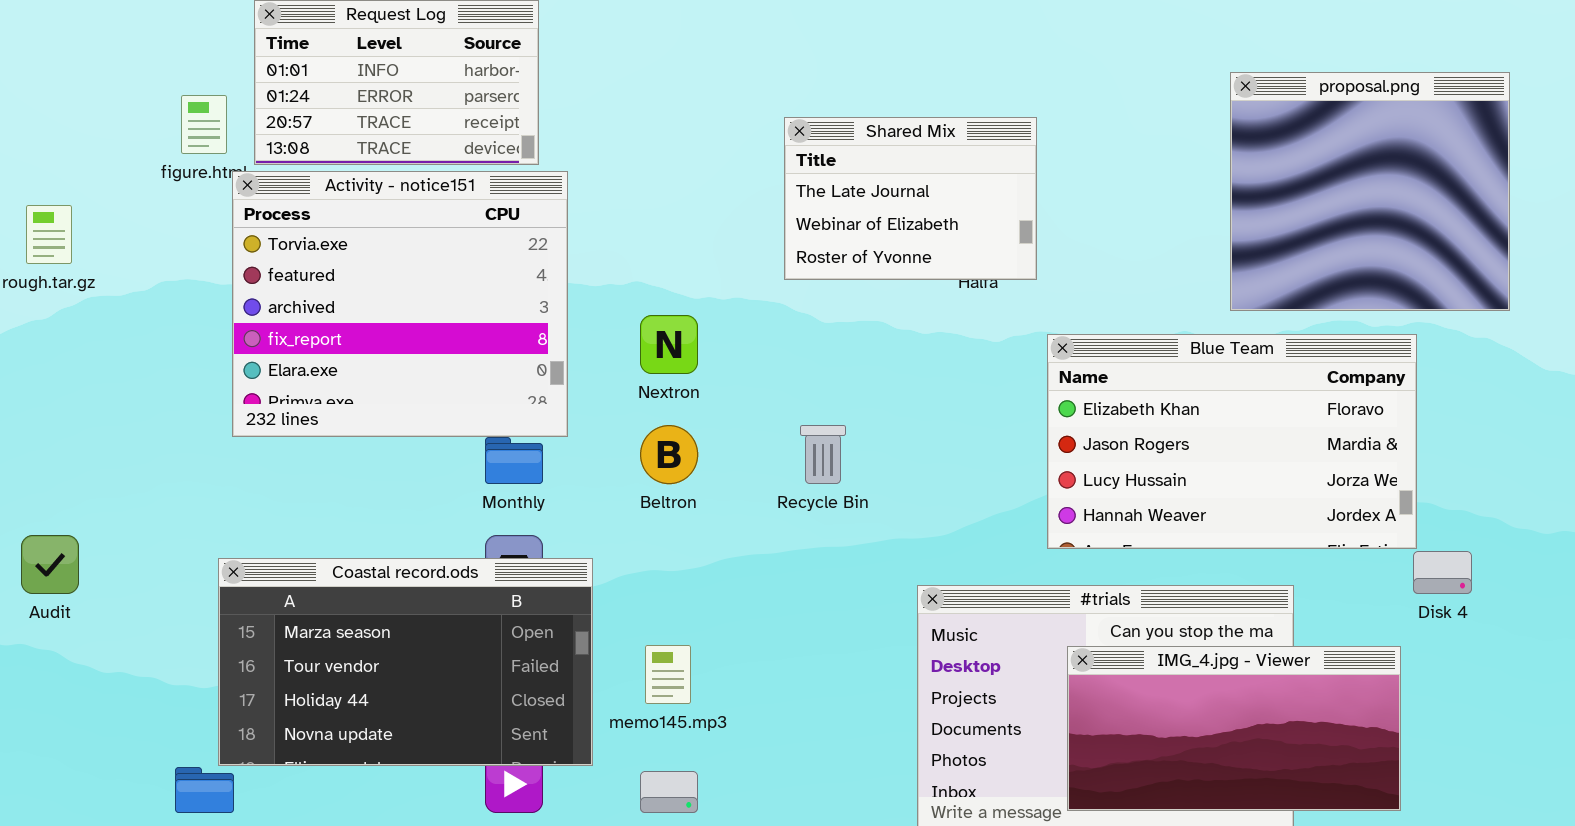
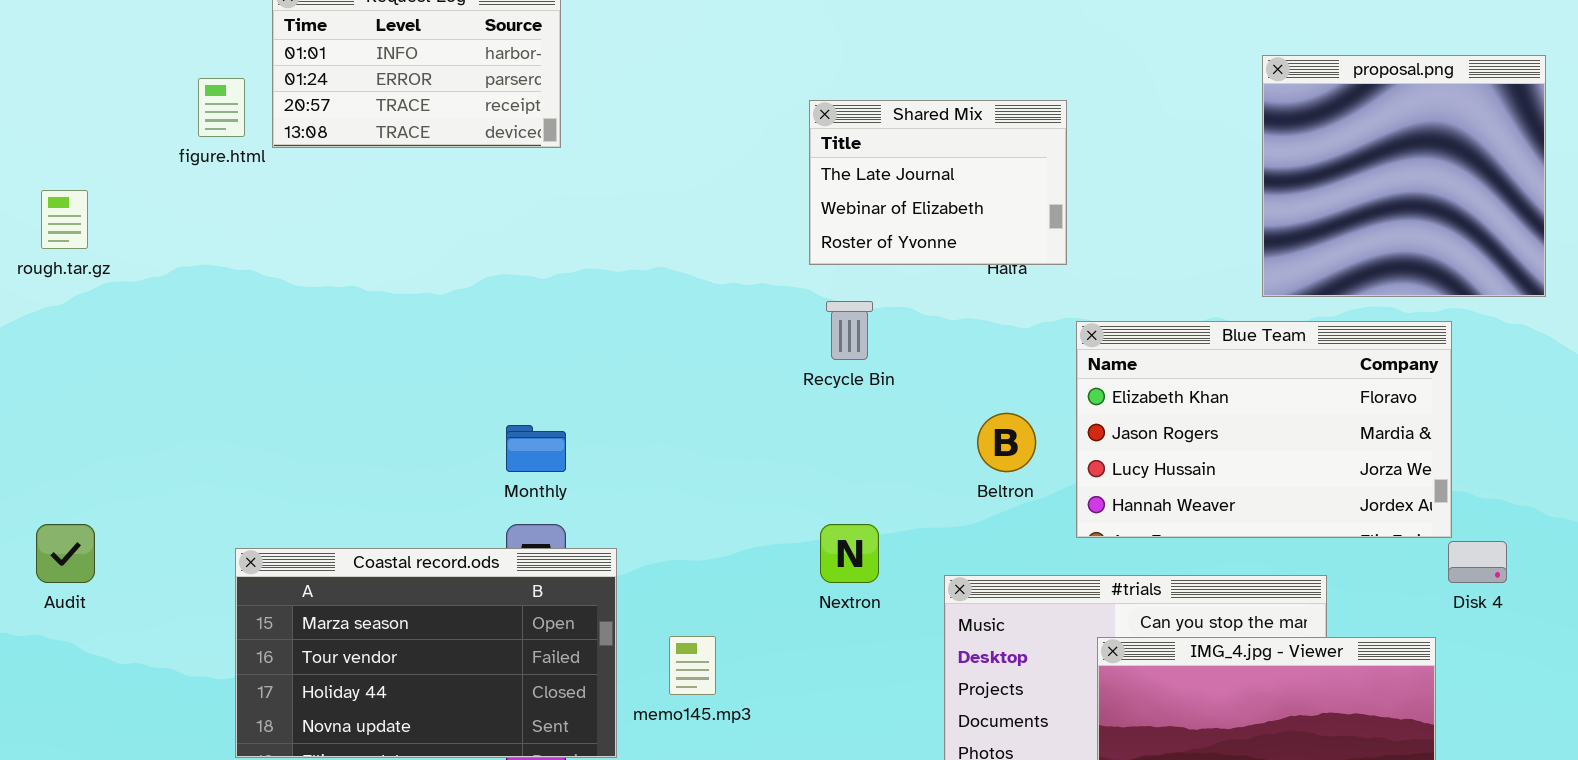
Activity - notice151: [232,171,568,437] -> none, closed
Nextron: [640,315,698,374] -> [820,524,879,583], moved
Beltron: [640,425,698,484] -> [977,413,1036,472], moved
Recycle Bin: [800,425,846,484] -> [826,301,873,360], moved

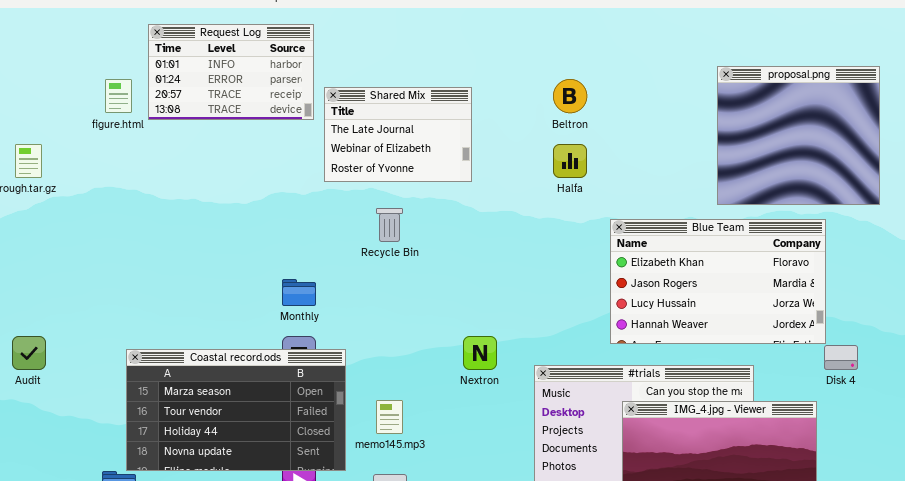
Shared Mix: [809,100,1067,265] -> [324,87,472,182], moved
Recycle Bin: [826,301,873,360] -> [376,208,403,242], moved
Beltron: [977,413,1036,472] -> [553,79,587,113], moved

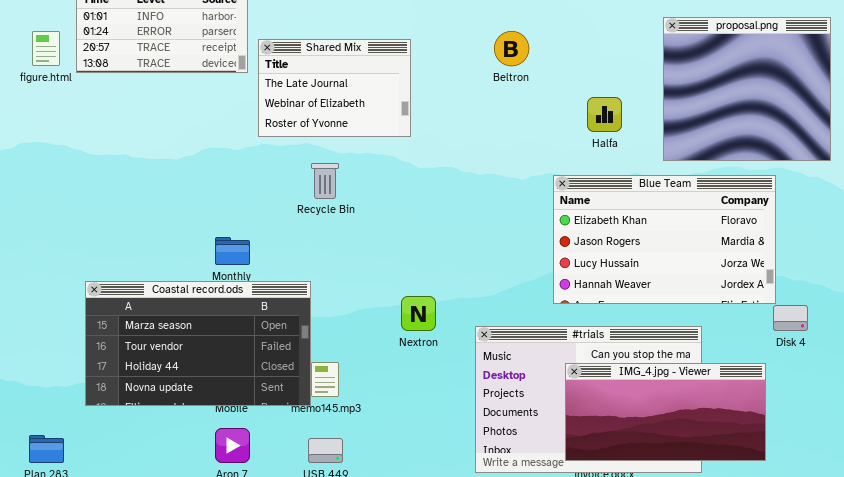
Halfa: [553,144,587,178] -> [587,97,622,132], moved
Coastal record.ods: [126,349,346,471] -> [85,281,311,406], moved

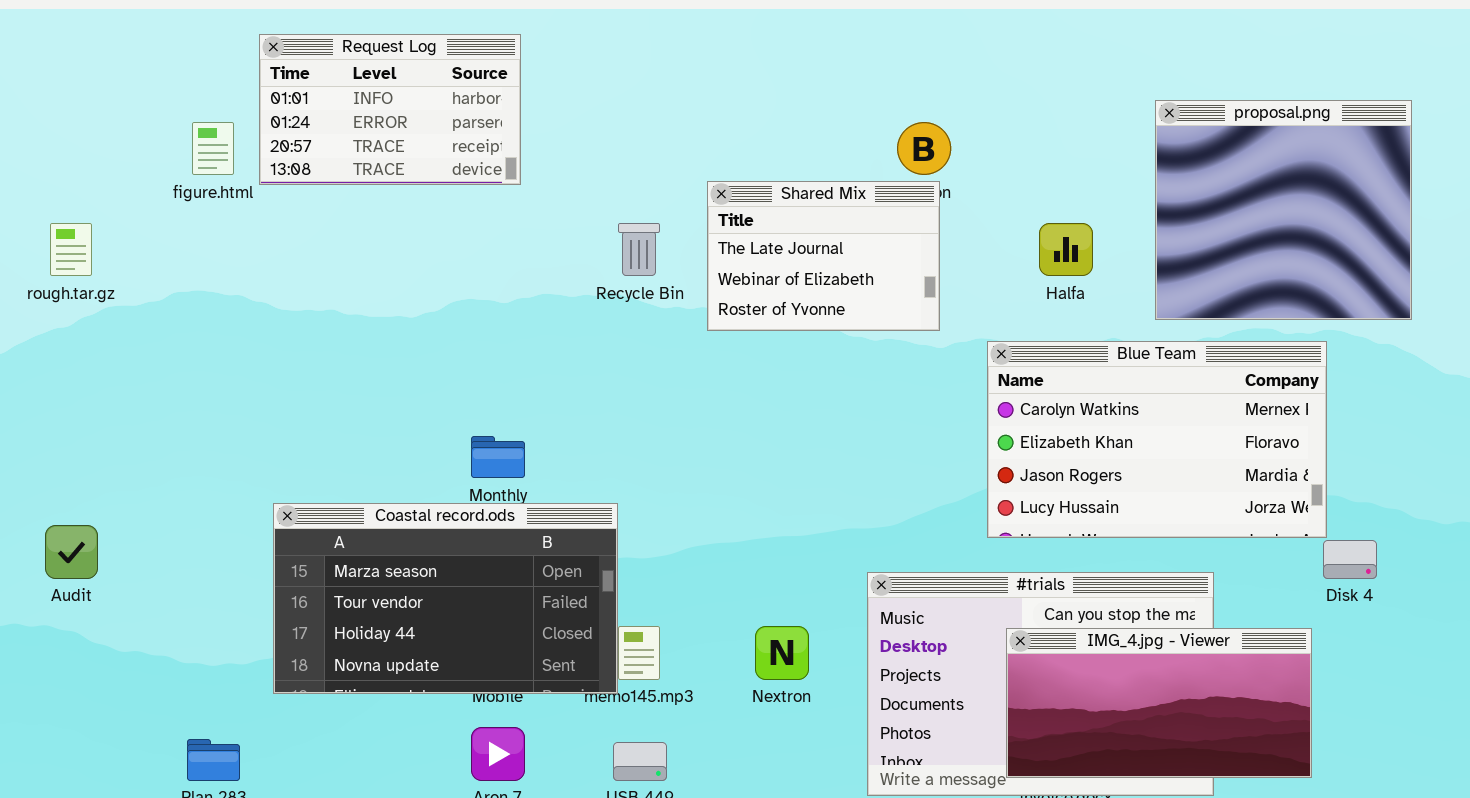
Shared Mix: [258,39,411,137] -> [707,181,940,331], moved
Recycle Bin: [311,163,339,199] -> [618,223,660,276], moved
Blue Team: [553,175,776,304] -> [987,341,1327,538], scrolled up 1 row
Nextron: [401,296,436,331] -> [755,626,809,680], moved

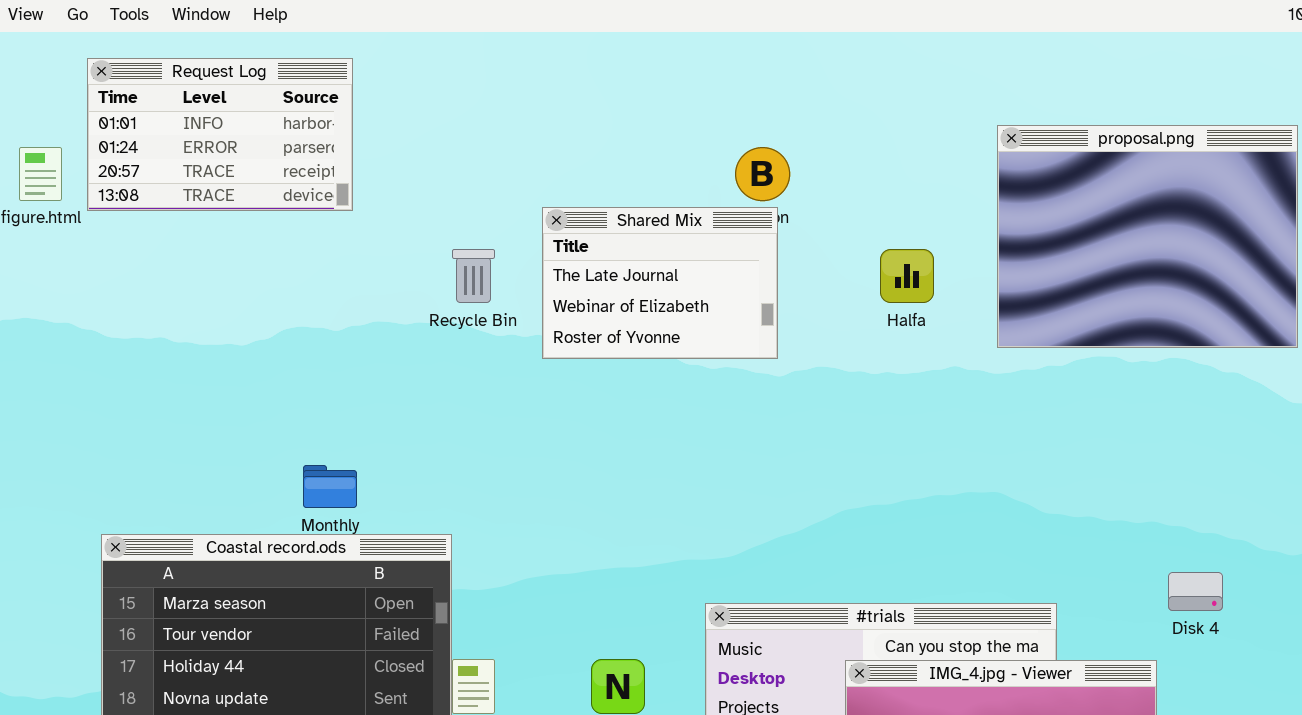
proposal.png: [1155,100,1412,320] -> [997,125,1298,348], resized
Blue Team: [987,341,1327,538] -> none, closed

